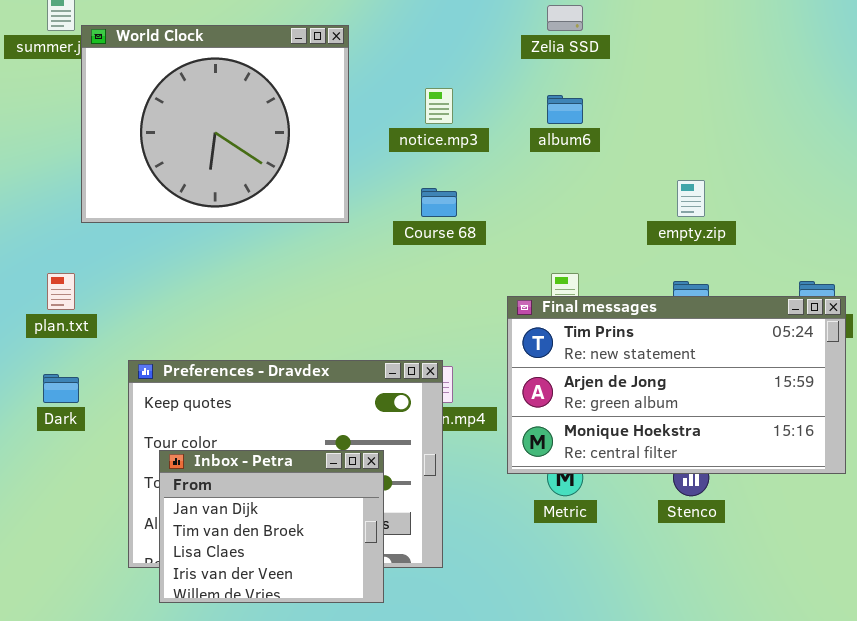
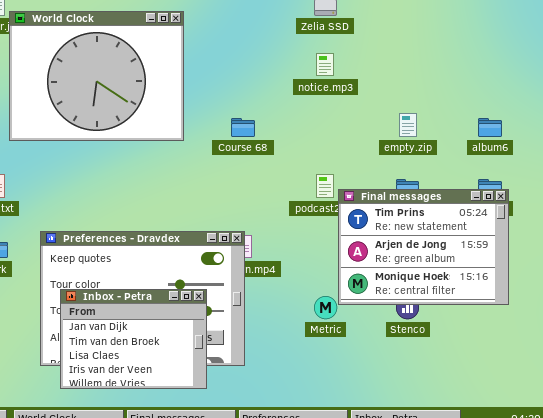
notice.mp3: [425,88,453,124] -> [316,53,334,76], moved
album6: [547,95,583,124] -> [478,118,502,137], moved
Final messages: [507,296,846,474] -> [338,189,509,305], resized

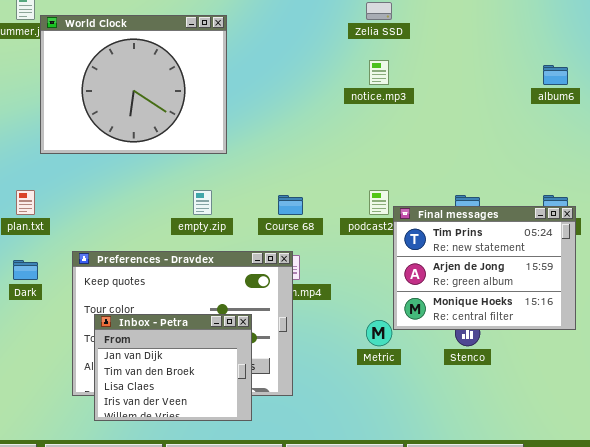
empty.zip: [399,113,417,137] -> [193,190,212,215], moved
Course 68: [231,118,255,137] -> [278,195,303,215], moved
album6: [478,118,502,137] -> [543,65,568,85], moved

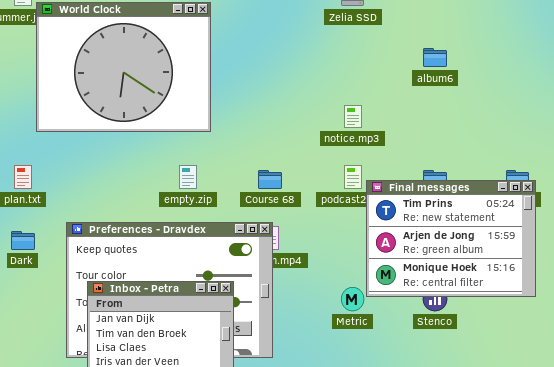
notice.mp3: [369,60,389,85] -> [344,105,362,128], moved
album6: [543,65,568,85] -> [423,48,447,67], moved

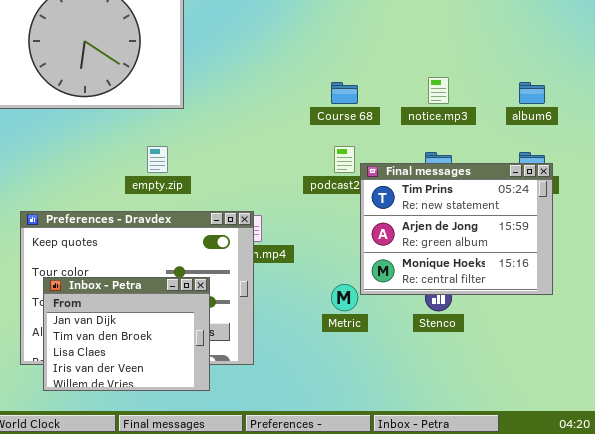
album6: [423,48,447,67] -> [519,82,545,104], moved
notice.mp3: [344,105,362,128] -> [428,77,449,104], moved
Course 68: [258,170,282,189] -> [331,82,358,104], moved

